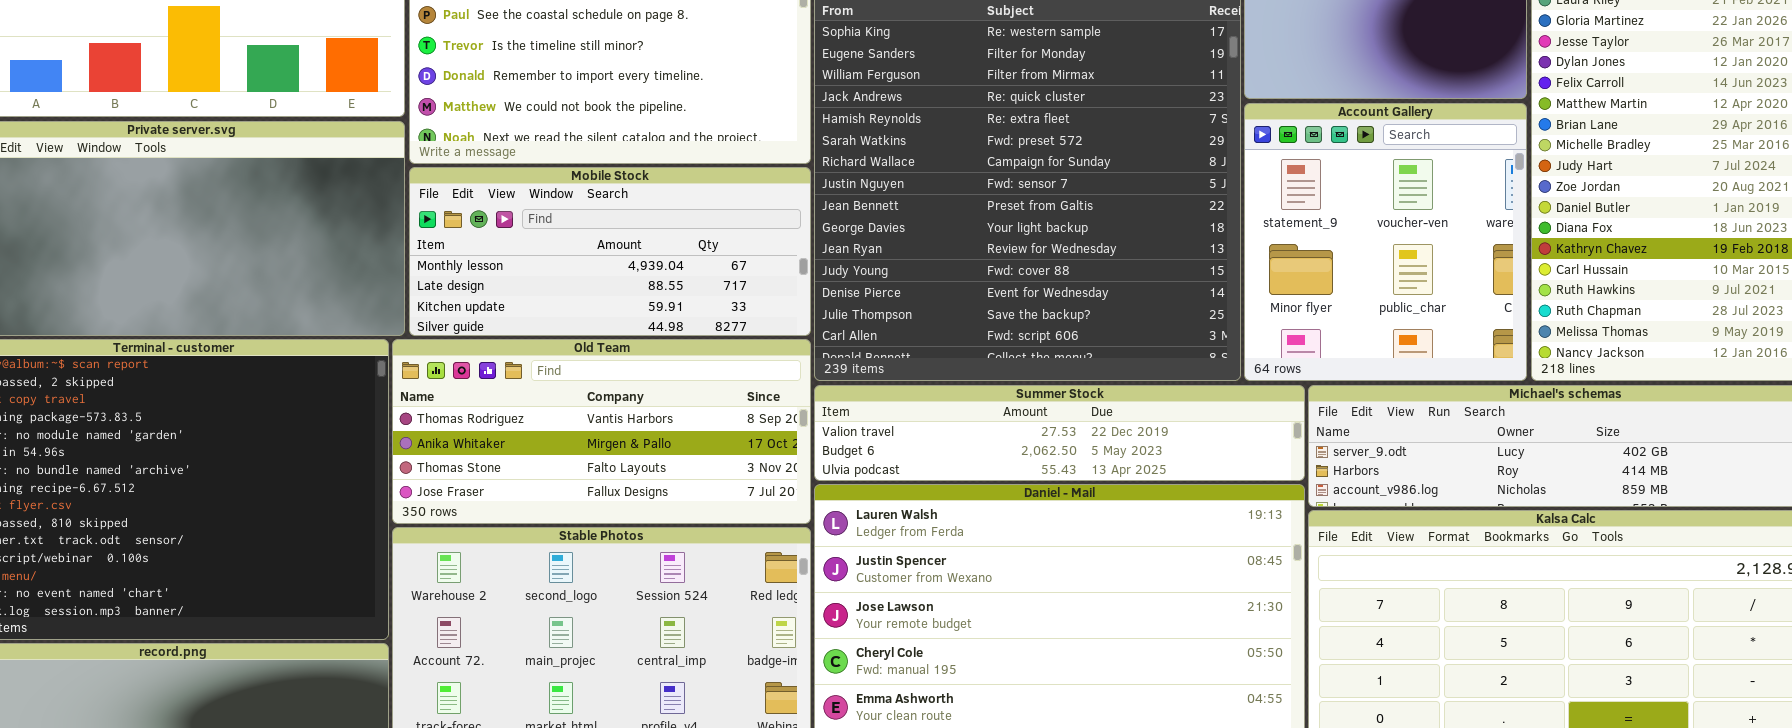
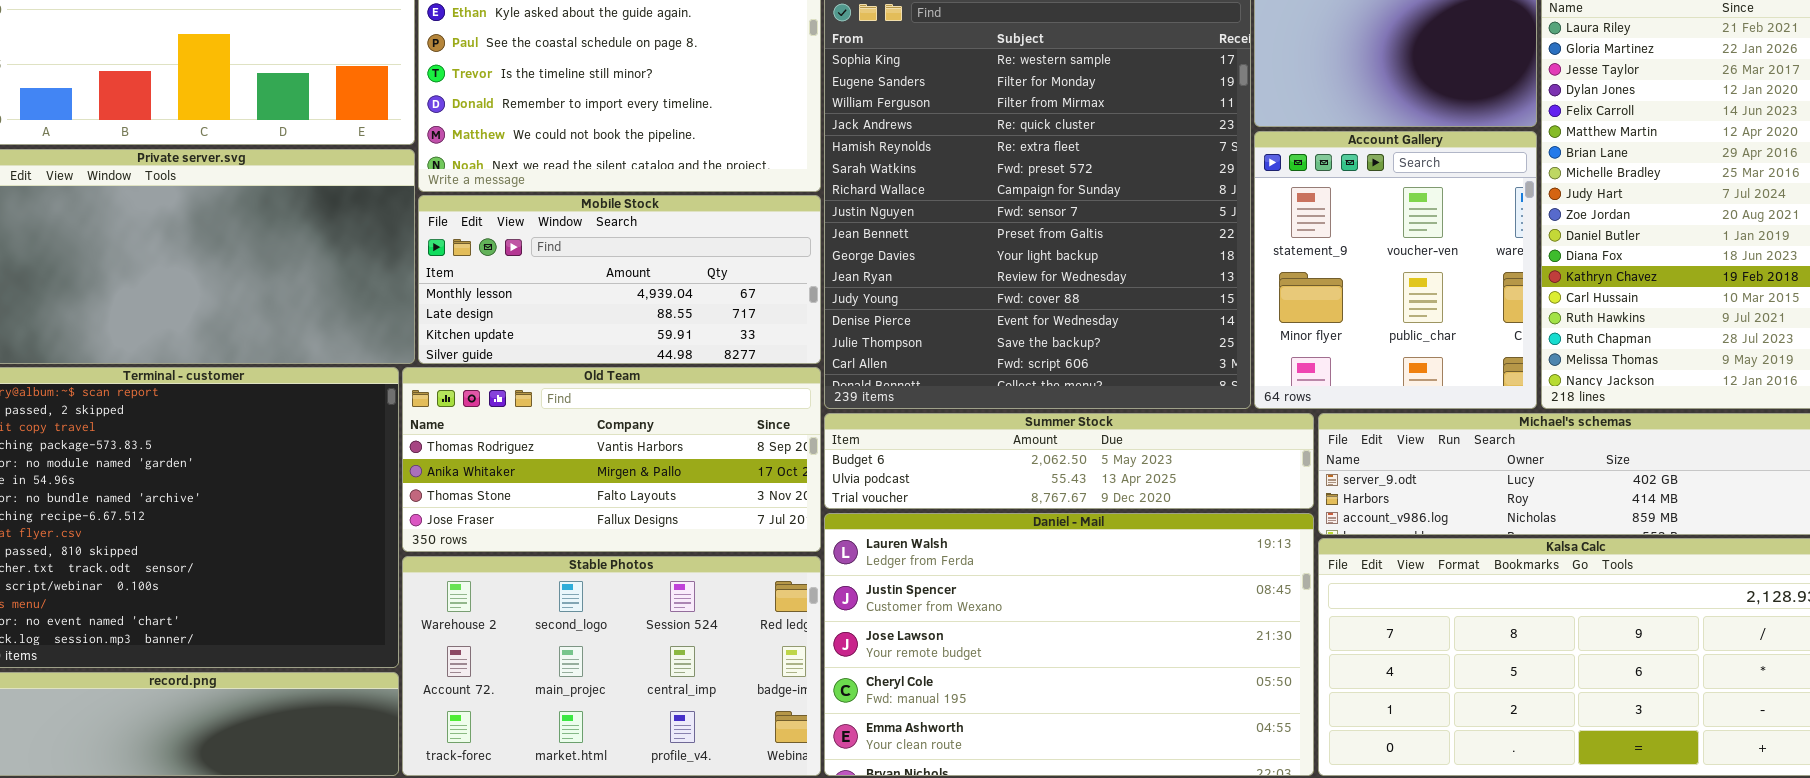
Summer Stock: [814,385,1305,481] -> [824,413,1314,509], scrolled down 1 row

